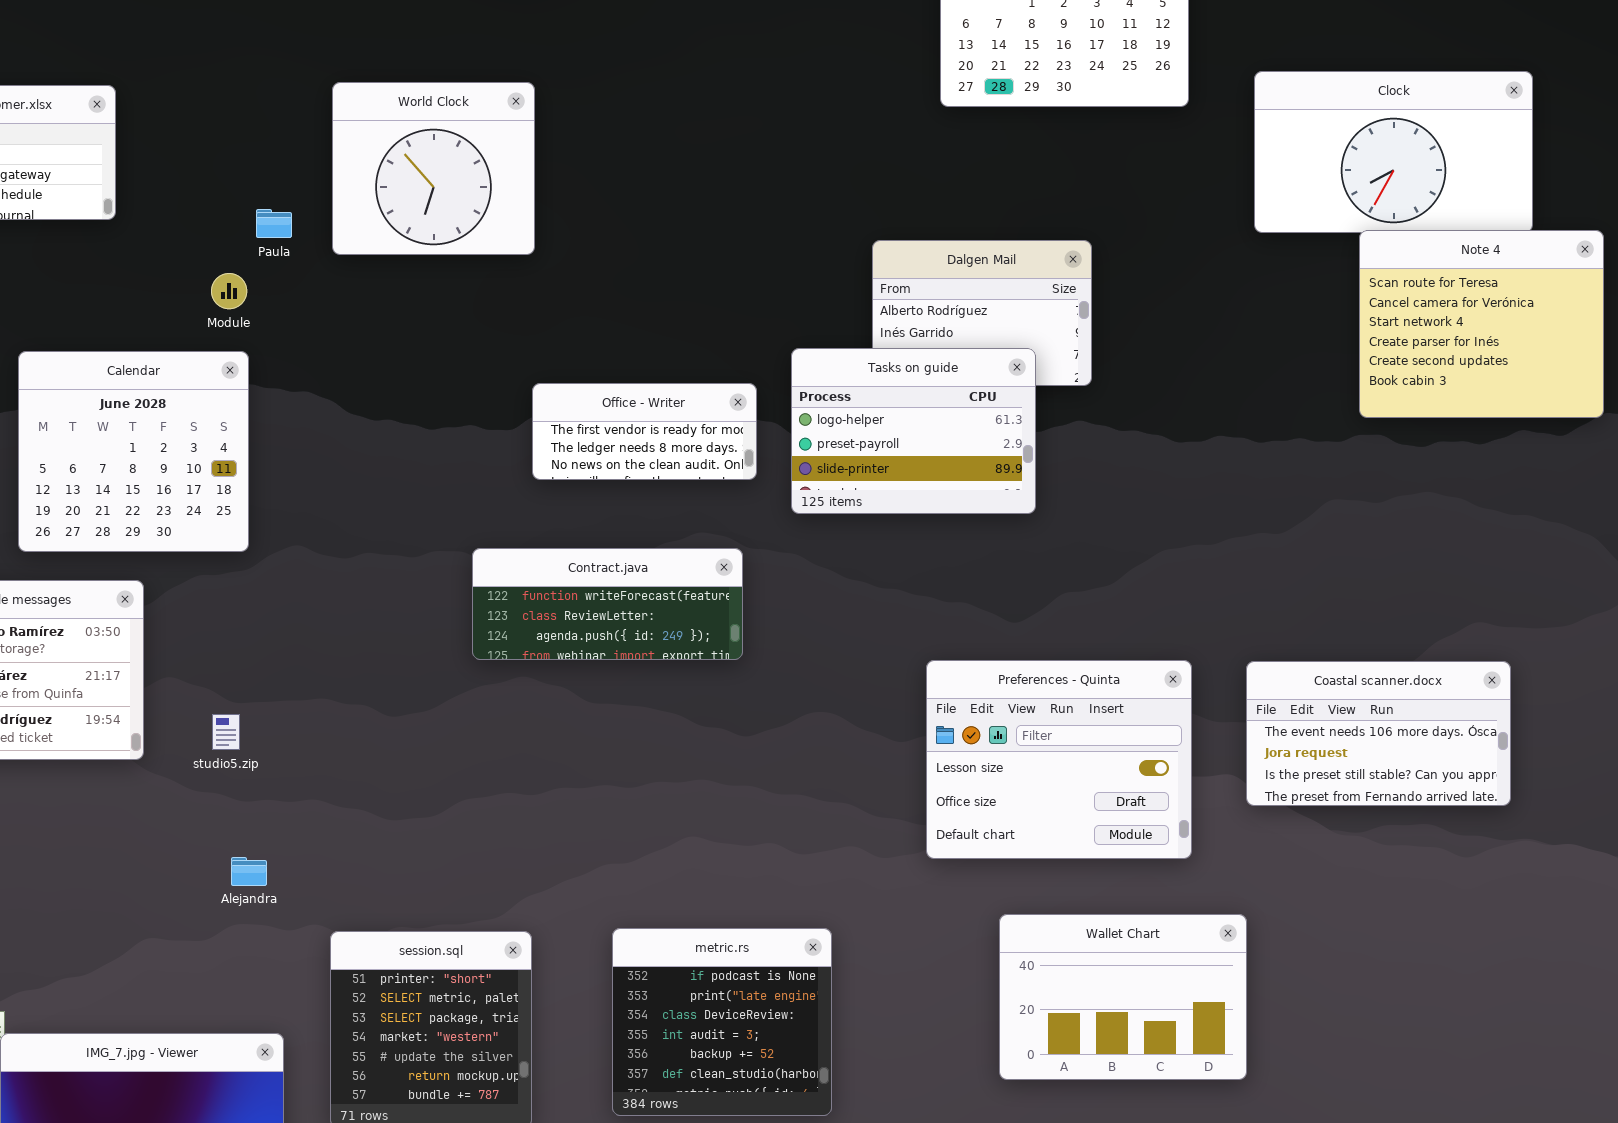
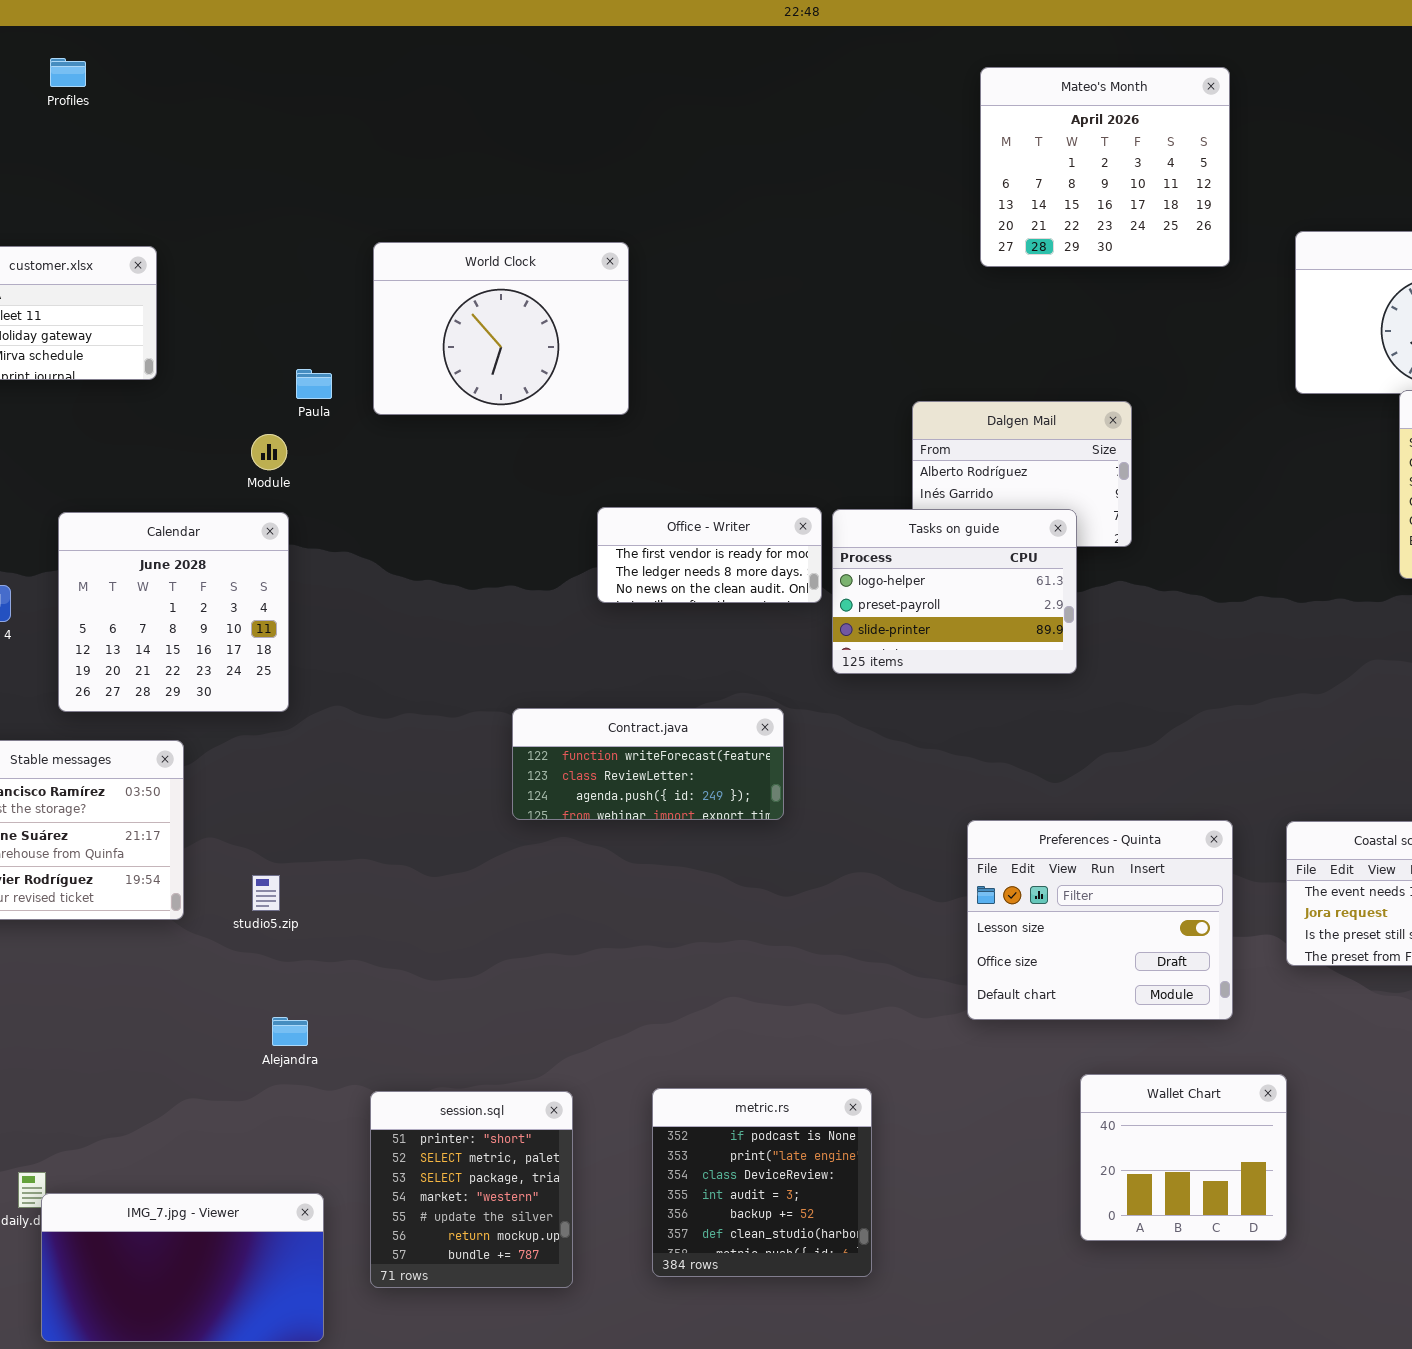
World Clock: [332,82,535,255] -> [373,242,629,415], resized
Office - Writer: [532,383,757,480] -> [597,507,822,603], moved
Wallet Chart: [999,914,1247,1080] -> [1080,1074,1287,1241], resized

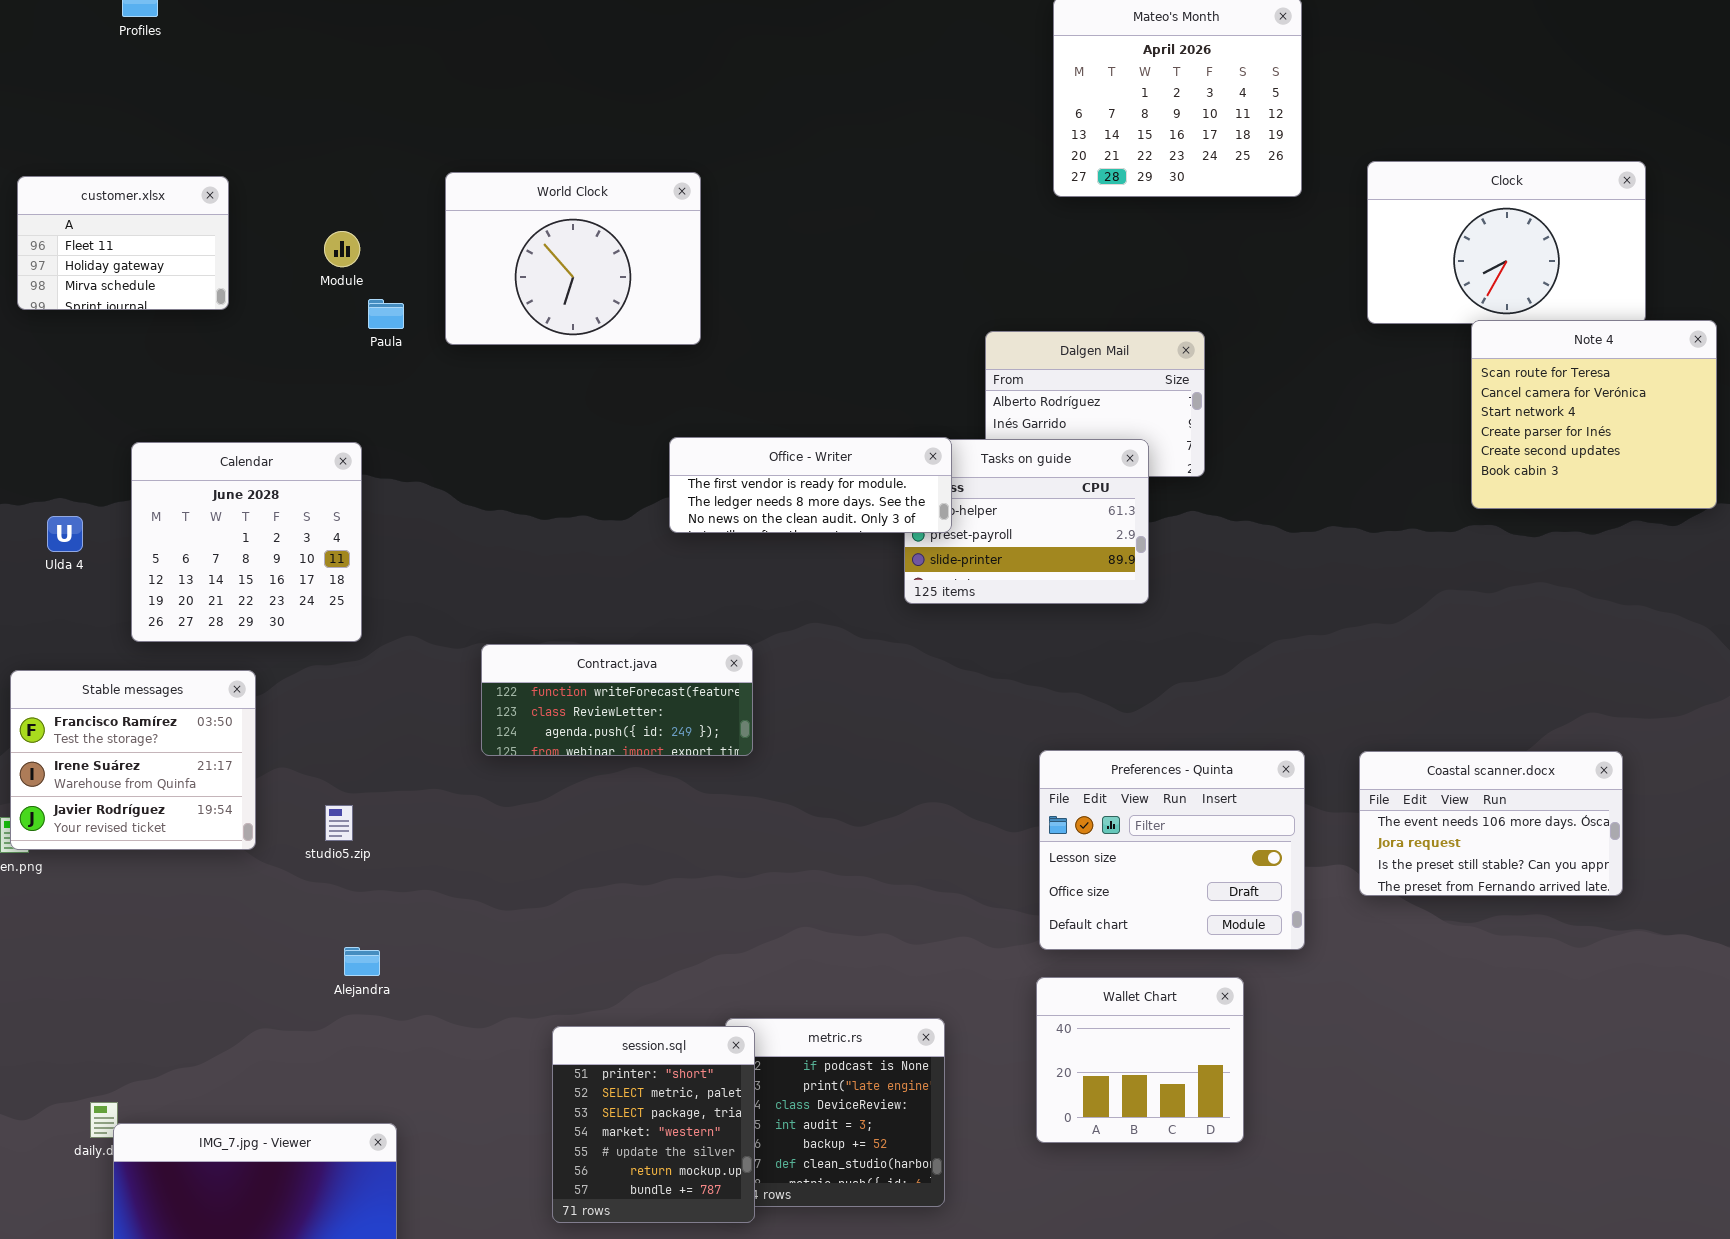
Module: [251,434,287,470] -> [324,231,360,267], moved
Office - Writer: [597,507,822,603] -> [669,437,952,533], resized
Contract.java: [512,708,784,820] -> [481,644,753,756], moved
Wallet Chart: [1080,1074,1287,1241] -> [1036,977,1244,1143], moved
session.sql: [370,1091,573,1288] -> [552,1026,755,1223], moved

